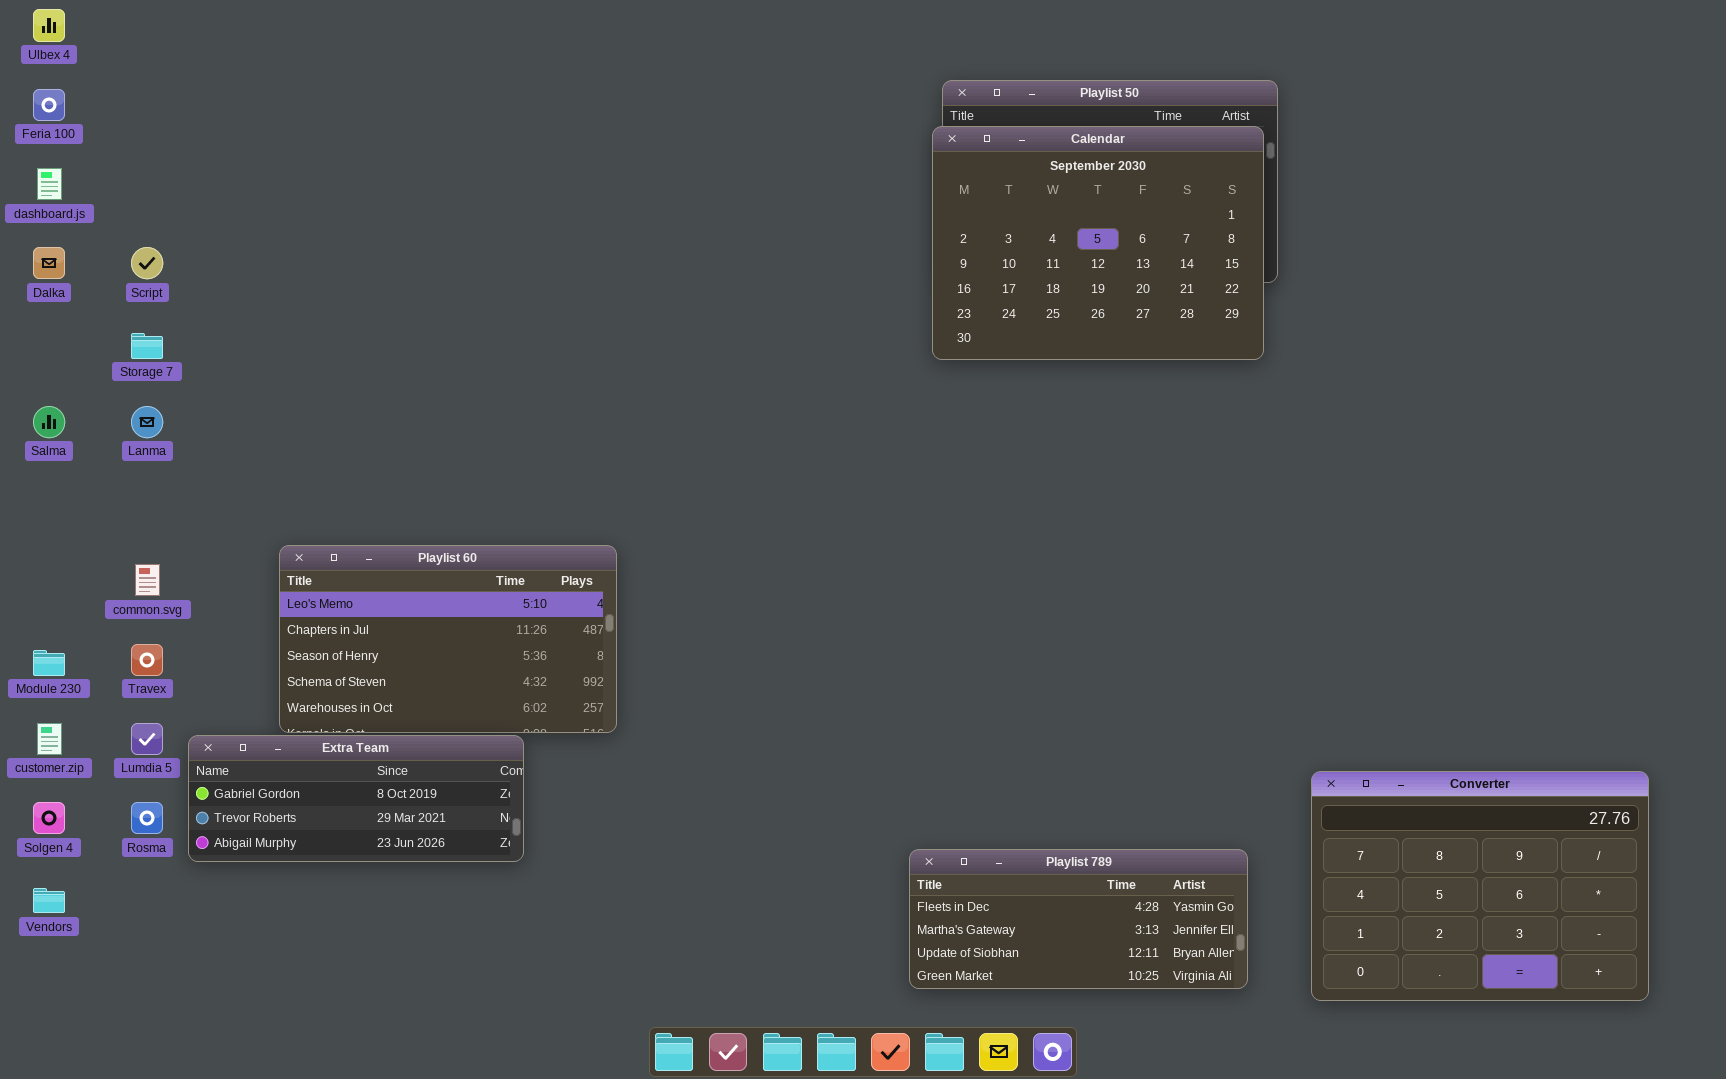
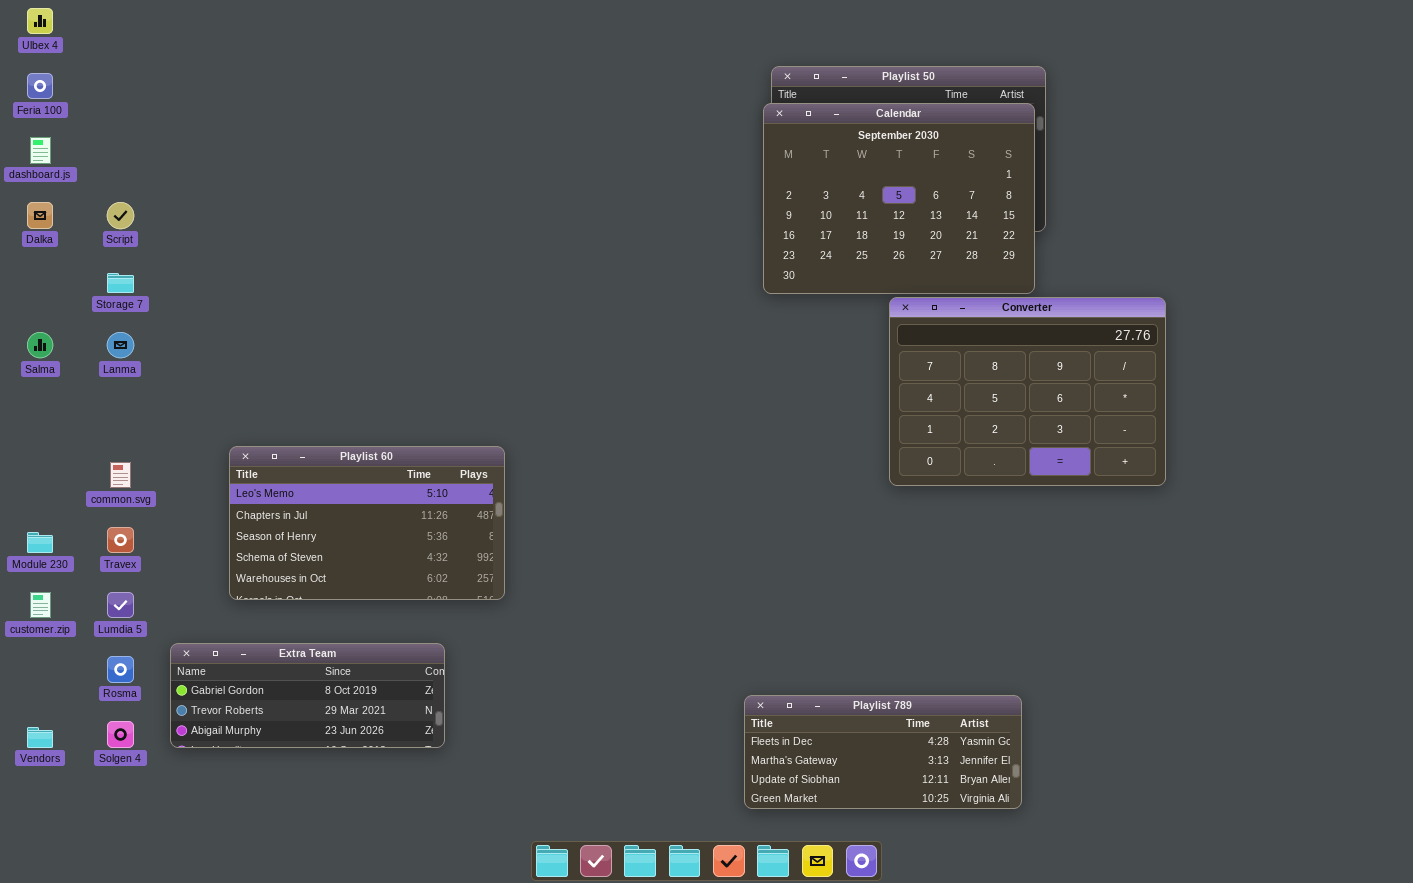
Extra Team: [188,735,524,862] -> [170,643,445,748], moved
Converter: [1311,771,1649,1001] -> [889,297,1166,486], moved
Solgen 4: [33,802,65,834] -> [107,721,134,748], moved

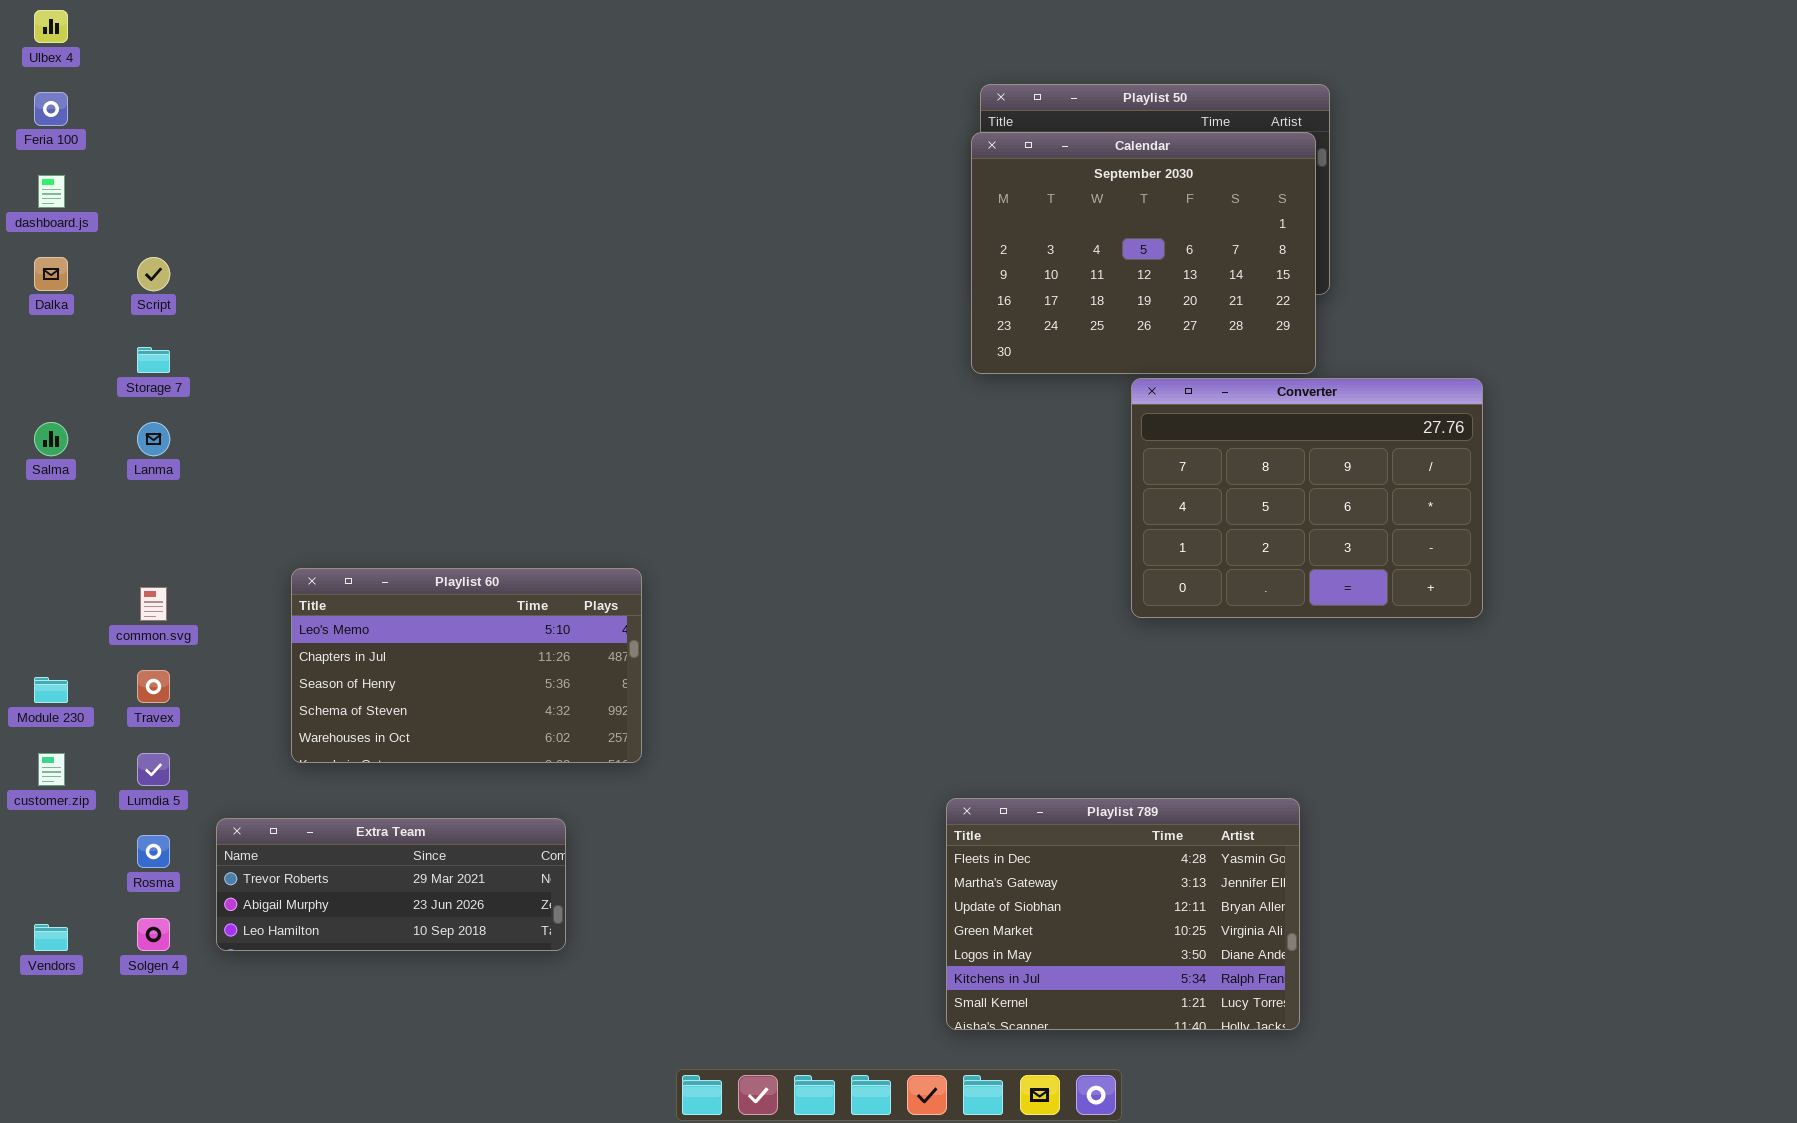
Extra Team: [170,643,445,748] -> [216,818,566,951], scrolled down 1 row
Playlist 789: [744,695,1022,809] -> [946,798,1300,1030], resized

